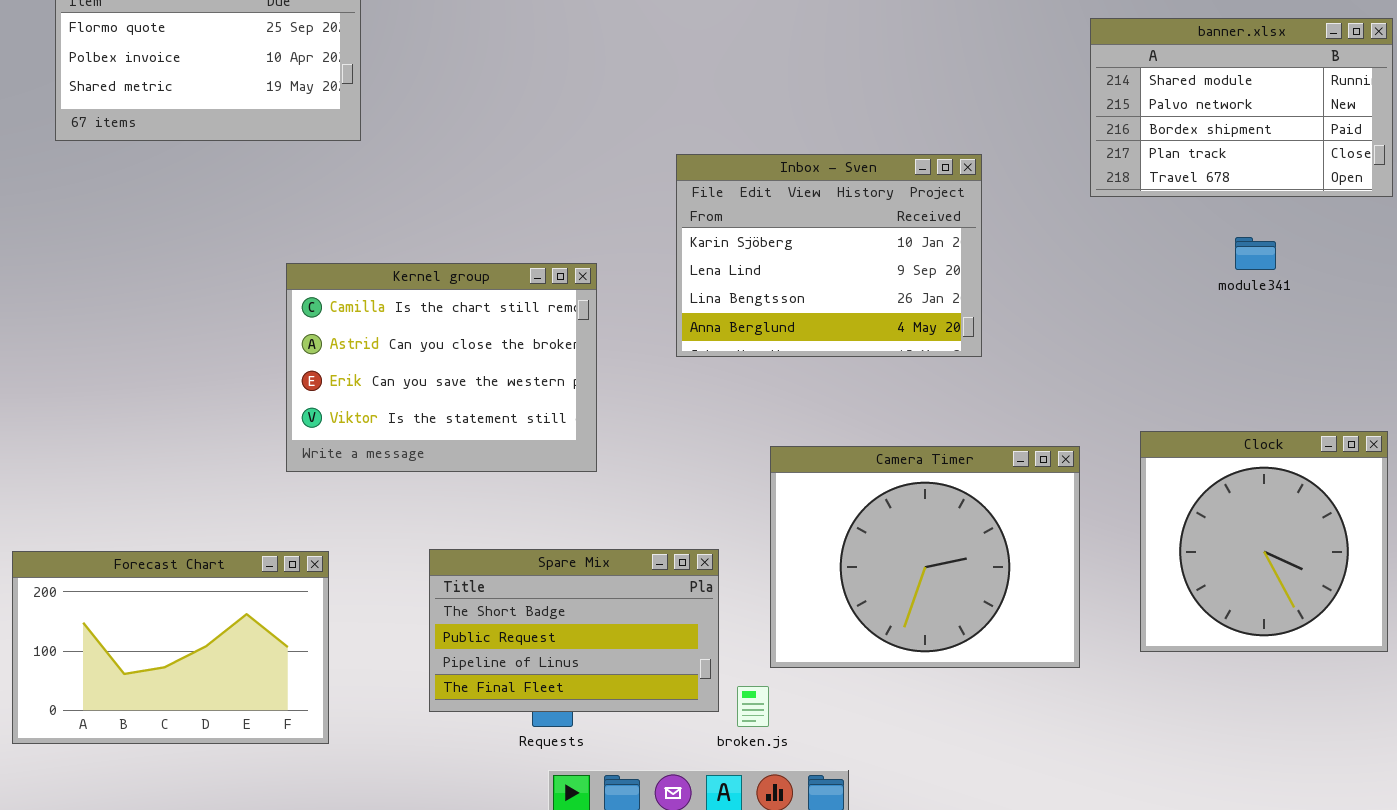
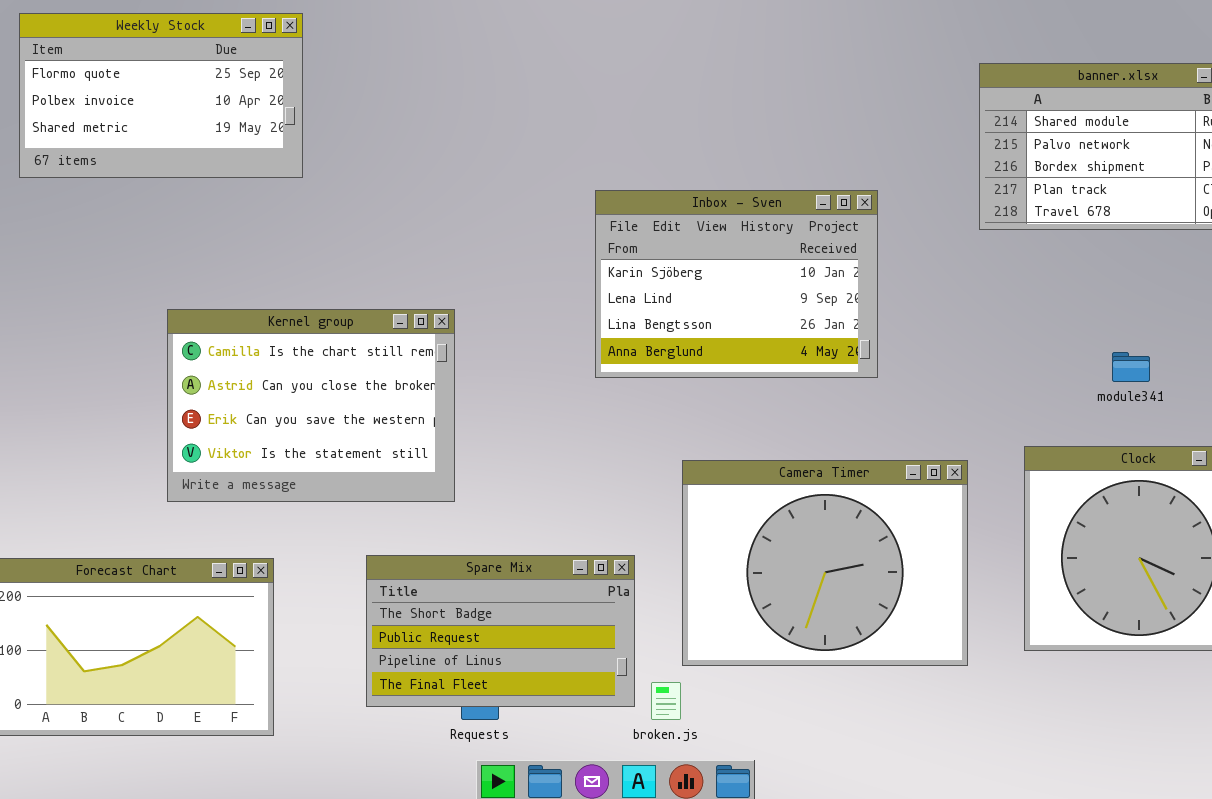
module341: [1235,237,1276,270] -> [1112,352,1150,382], moved
Kernel group: [286,263,597,472] -> [167,309,455,502], moved

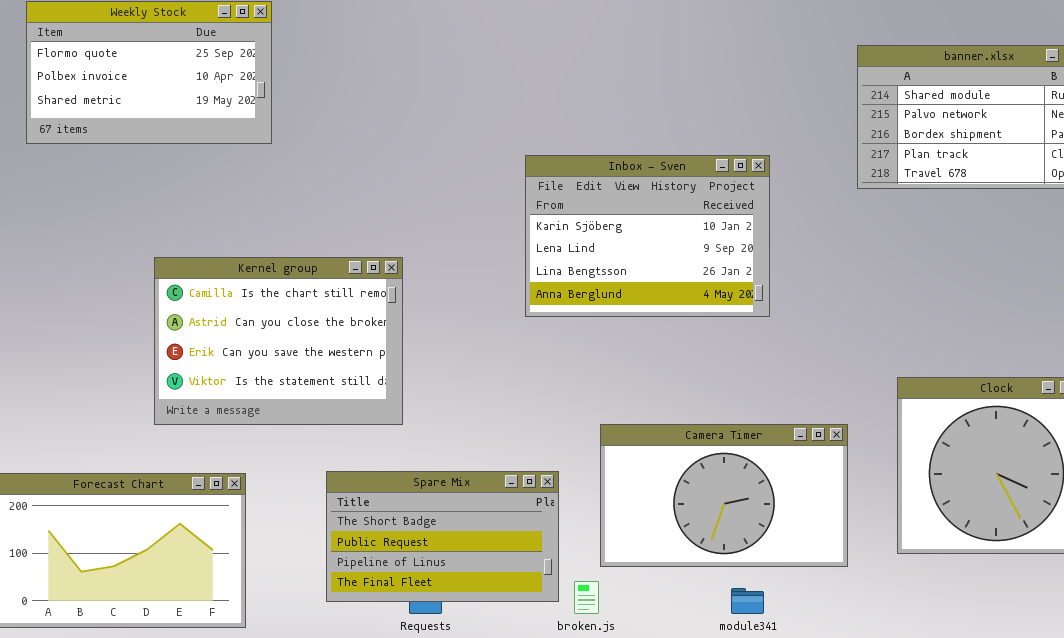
module341: [1112,352,1150,382] -> [731,588,764,614], moved
Camera Timer: [682,460,968,666] -> [600,424,848,567], resized

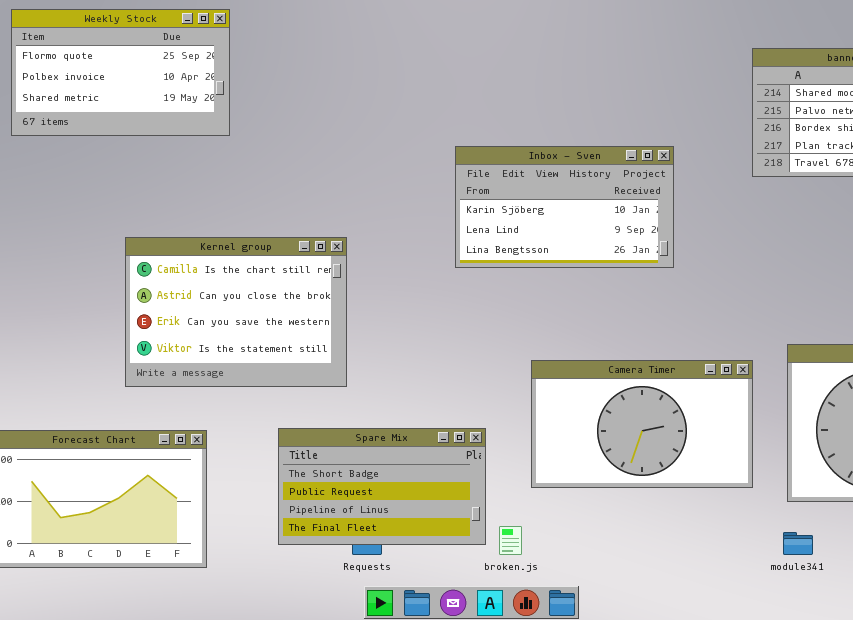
Inbox - Sven: [525,155,770,317] -> [455,146,674,268], resized
Camera Timer: [600,424,848,567] -> [531,360,753,488], moved
module341: [731,588,764,614] -> [783,532,813,555], moved

